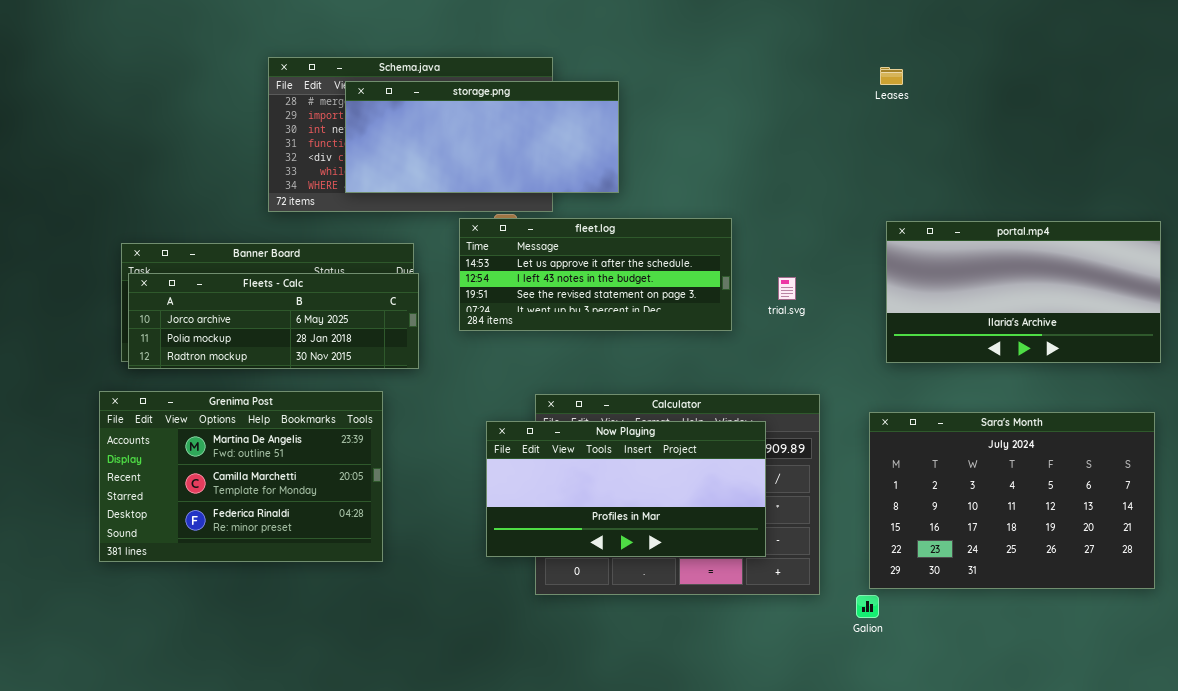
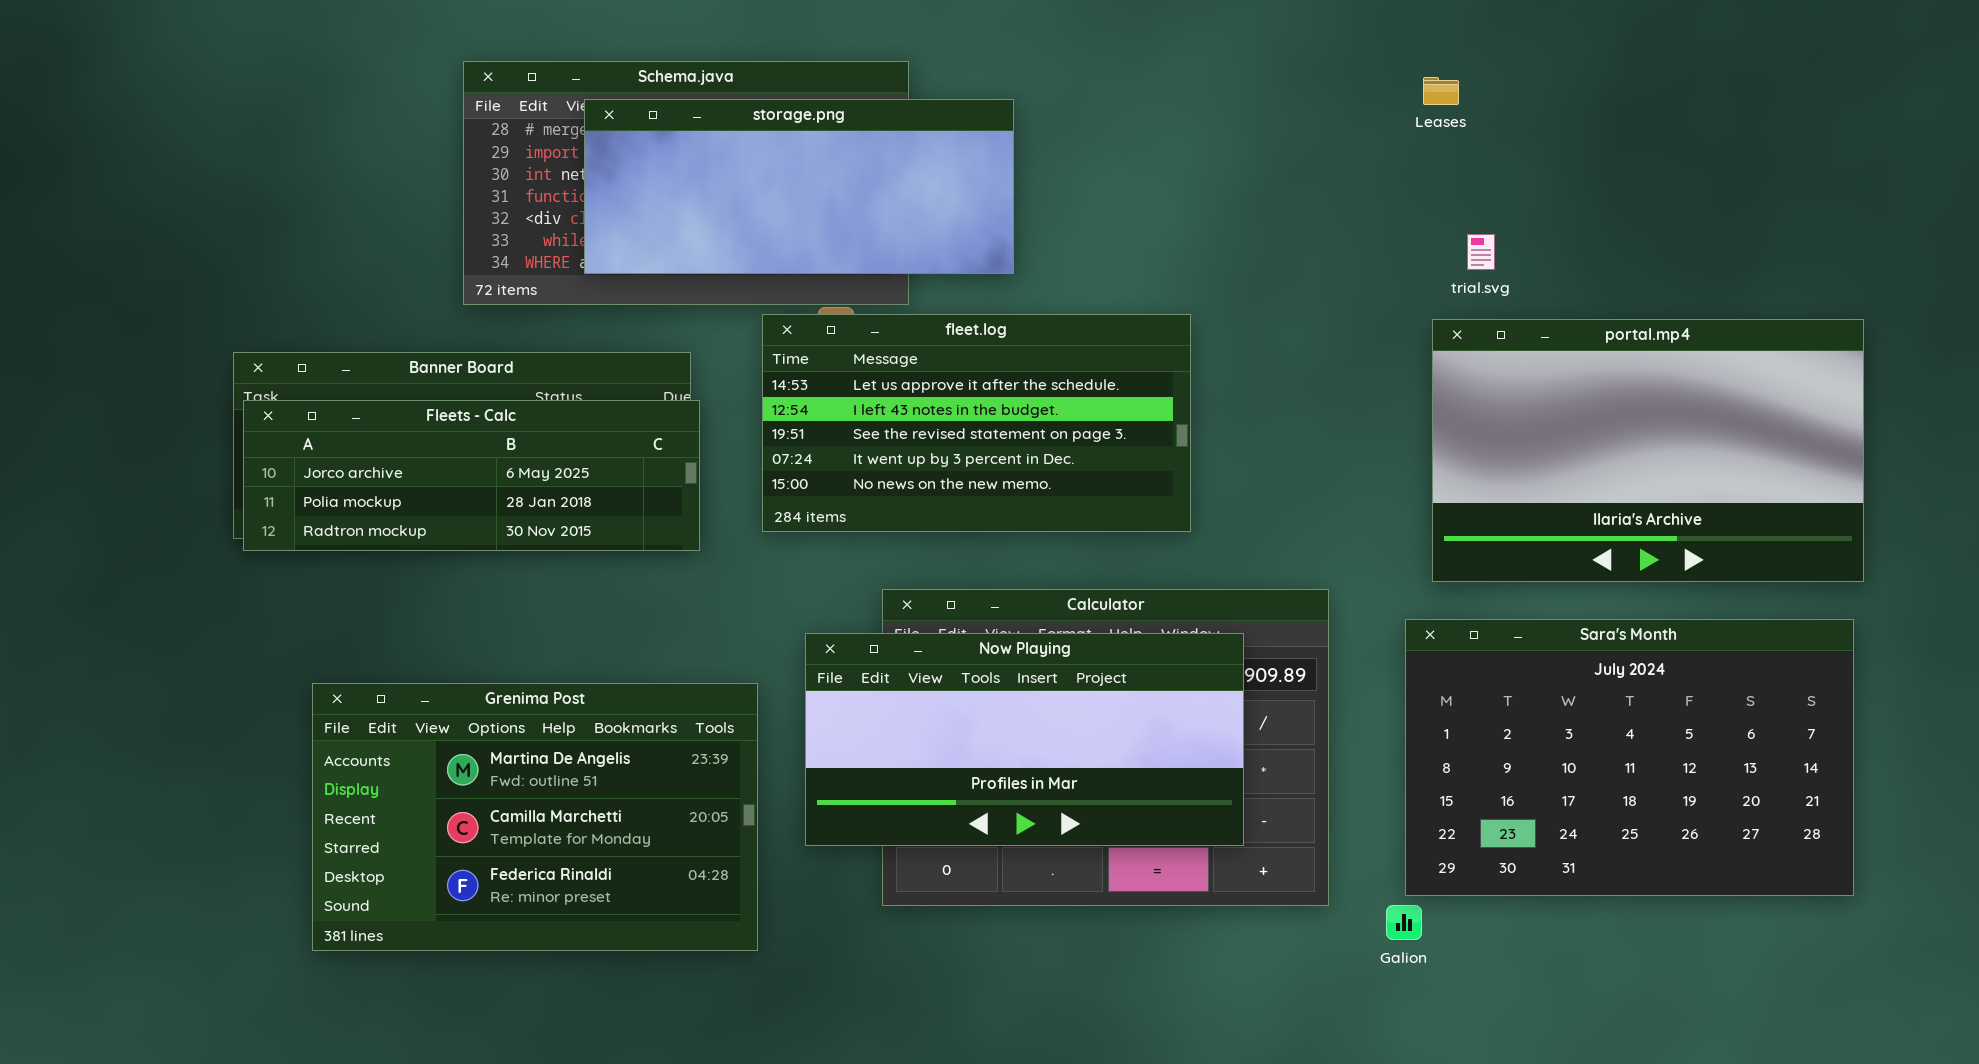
fleet.log: [459,218,732,331] -> [762,314,1191,532], resized
portal.mp4: [886,221,1161,363] -> [1432,319,1864,582], resized
trial.svg: [778,277,796,300] -> [1467,234,1495,270], moved
Grenima Post: [99,391,383,562] -> [312,683,758,951], moved

